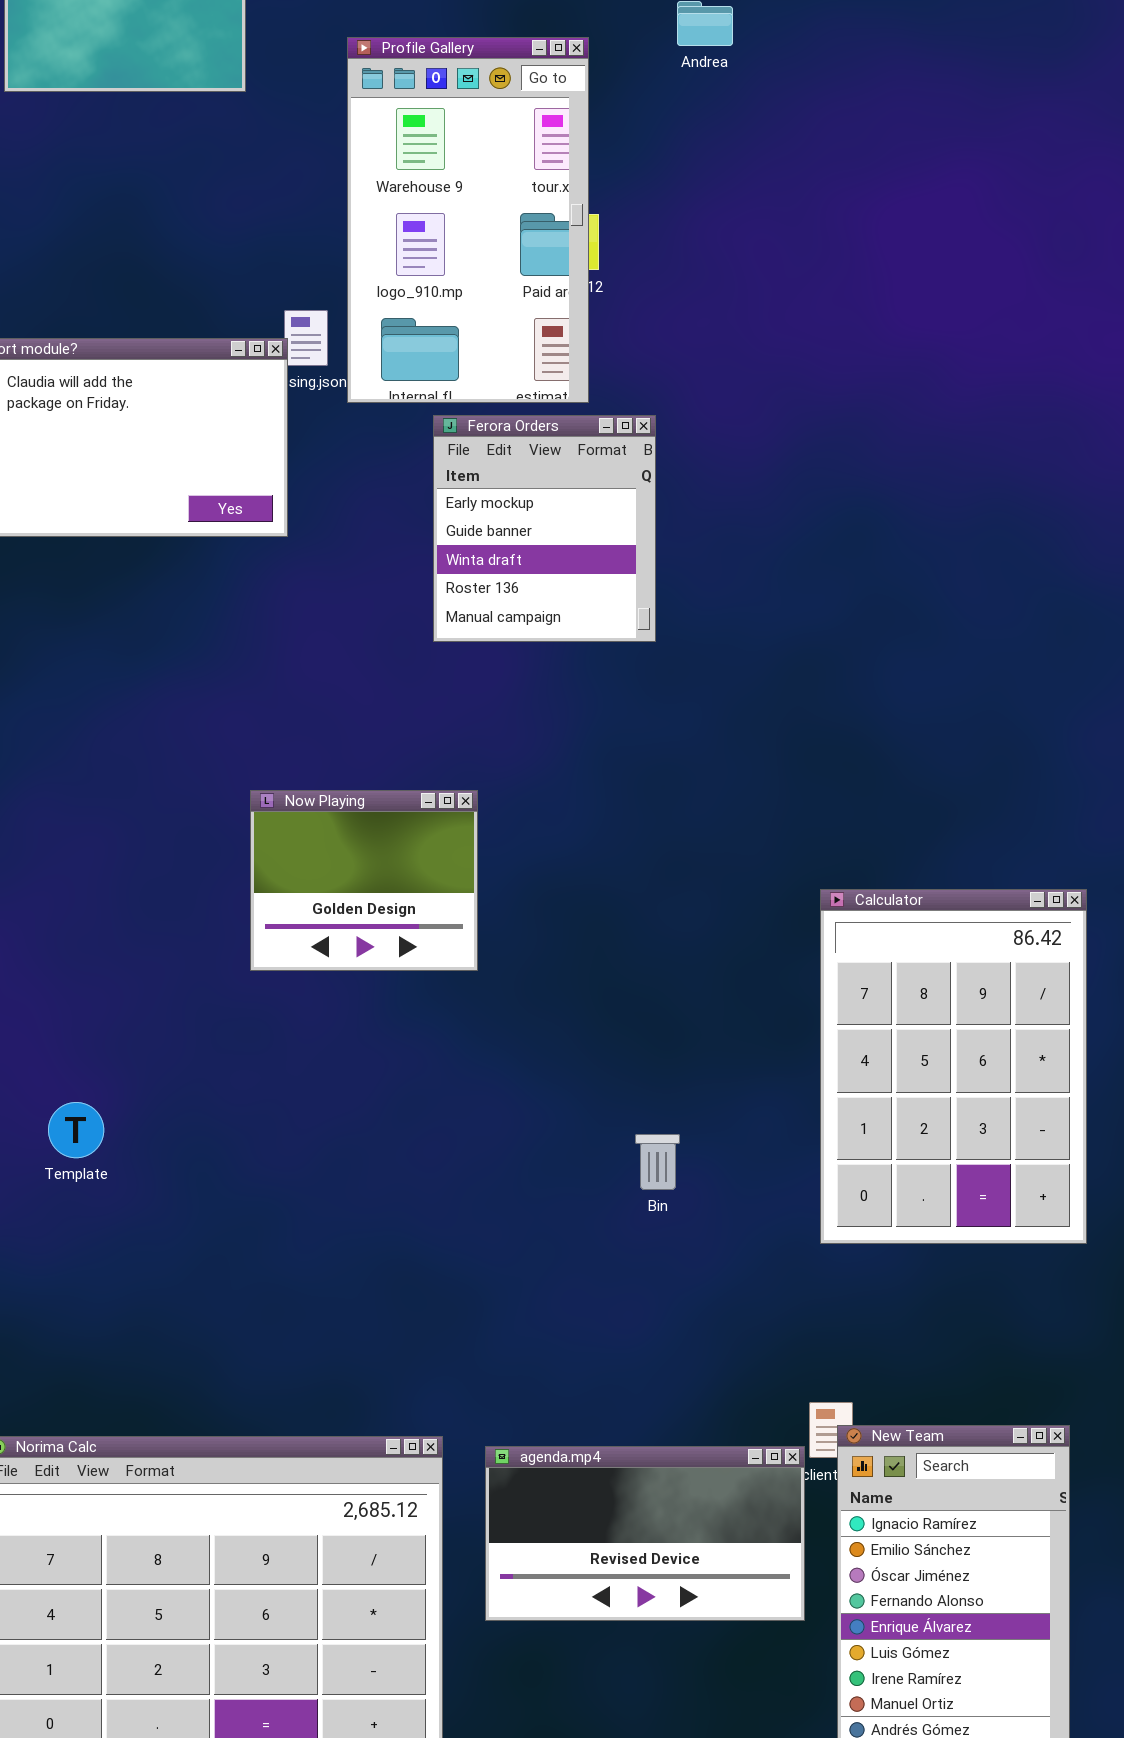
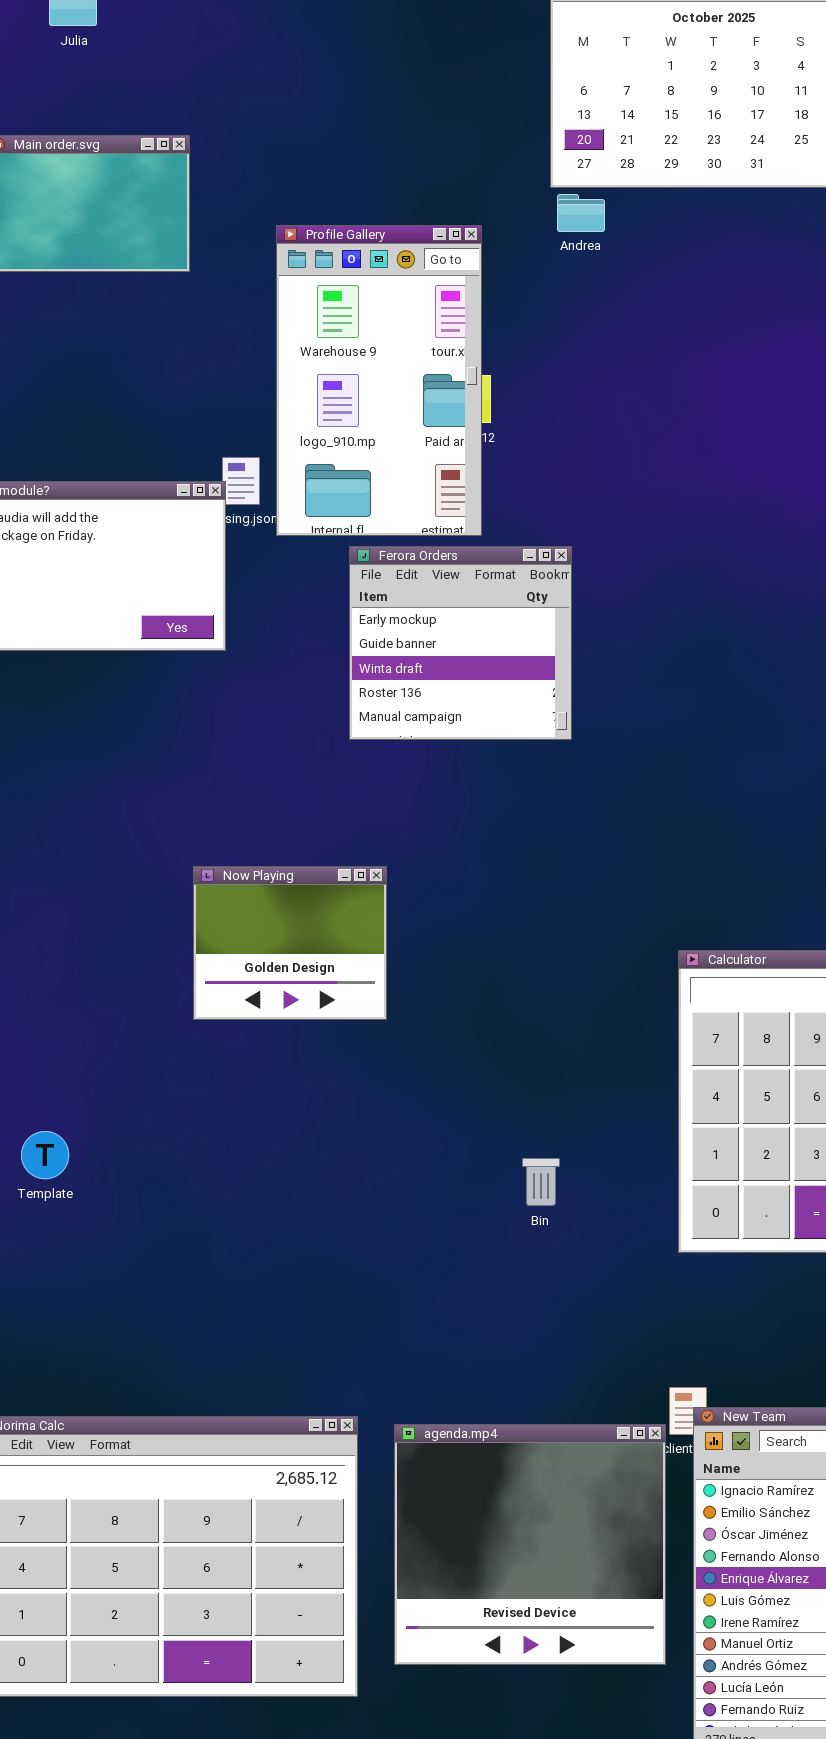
Ferora Orders: [433,415,656,642] -> [349,546,572,740], resized
agenda.mp4: [485,1446,805,1621] -> [394,1424,666,1665], resized

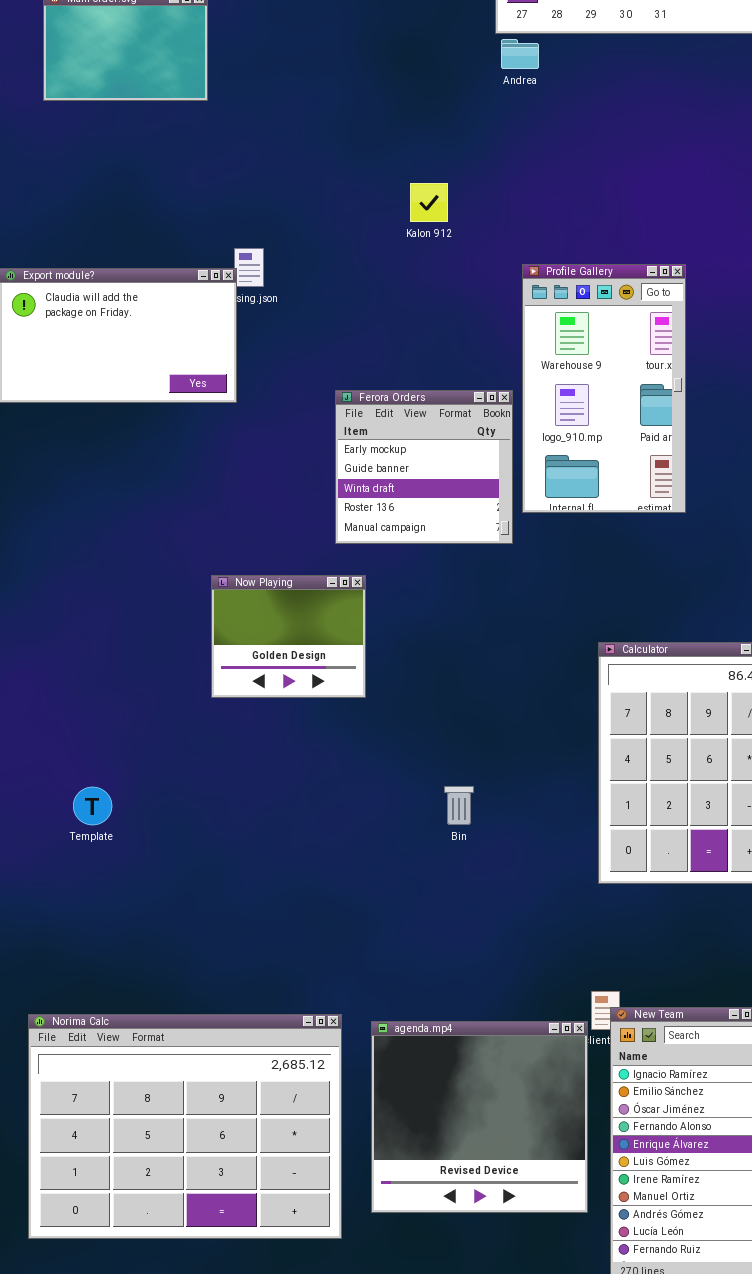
Profile Gallery: [276,225,482,536] -> [522,264,686,513], moved
Ferora Orders: [349,546,572,740] -> [335,390,513,544], moved
Bin: [522,1158,560,1206] -> [444,786,474,825], moved

